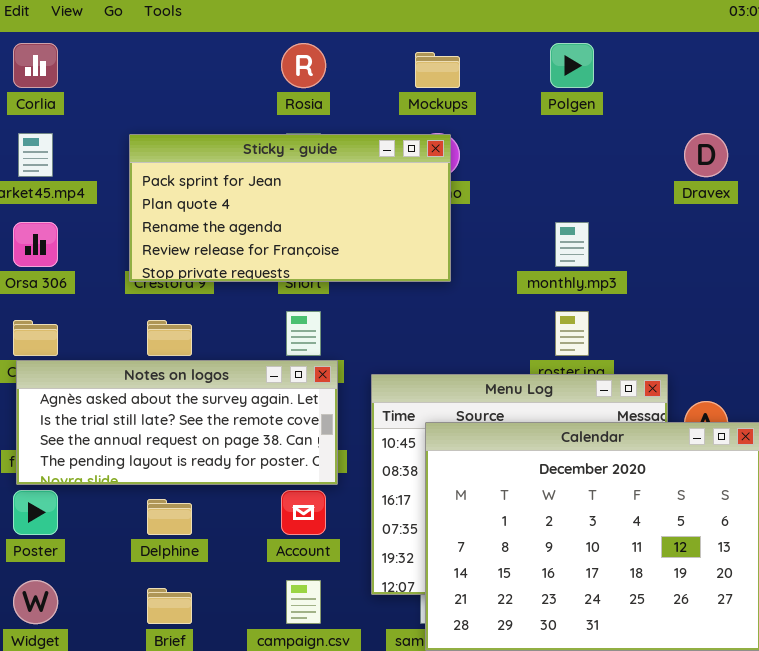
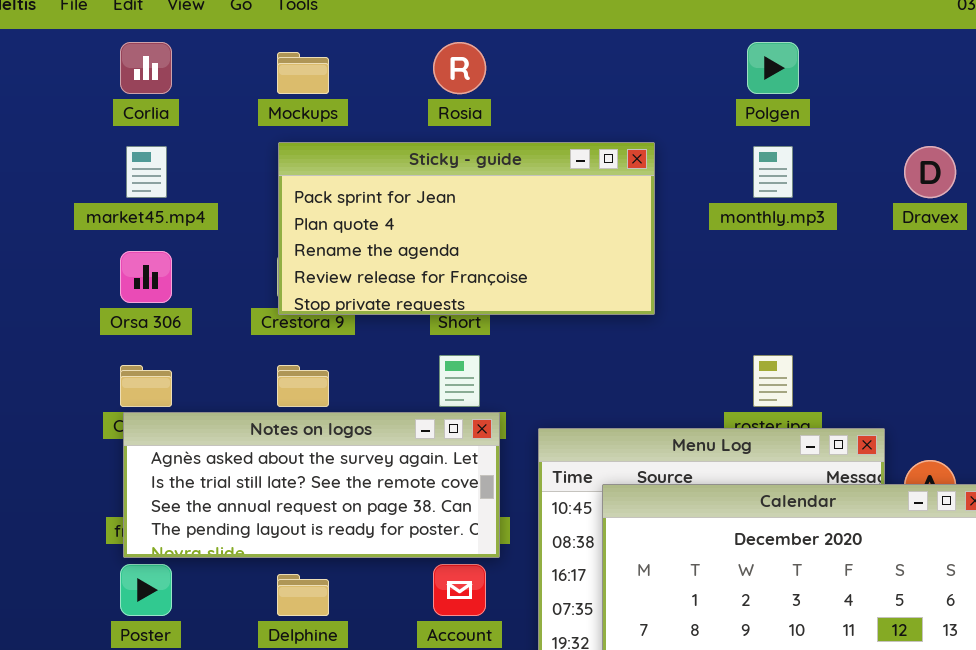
Mockups: [415,52,460,88] -> [277,52,329,94], moved
Sticky - guide: [129,134,451,282] -> [278,142,655,315], moved
monthly.mp3: [555,222,589,267] -> [753,146,793,198], moved

